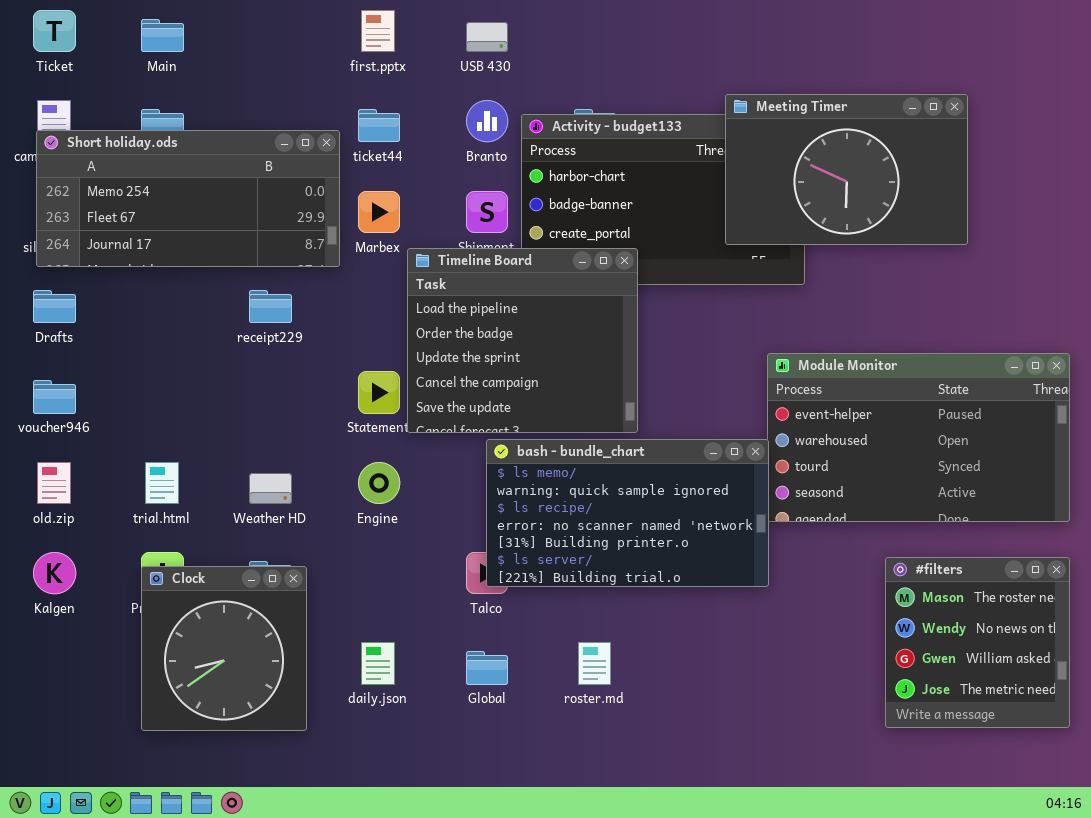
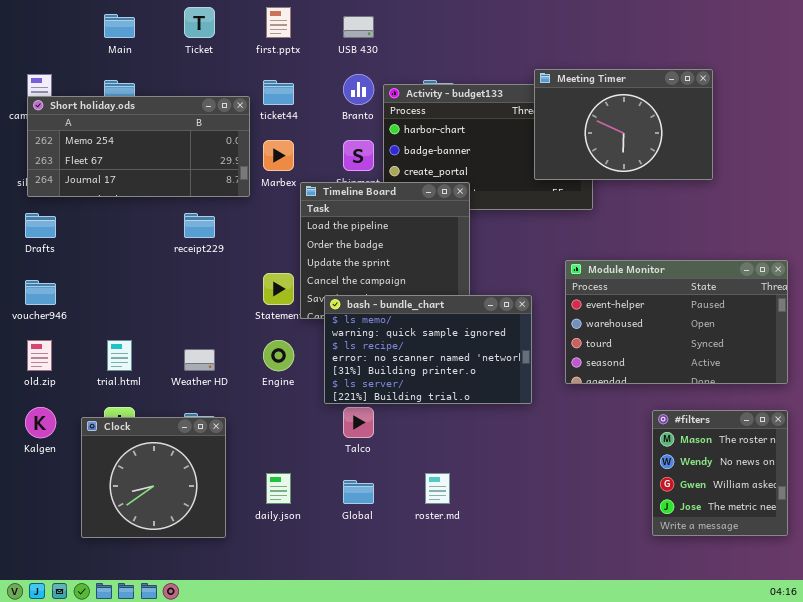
Ticket: [33,10,76,52] -> [184,7,215,38], moved
bash - bundle_chart: [486,439,769,587] -> [324,295,532,404], moved
Clock: [141,566,307,731] -> [81,417,226,538], resized

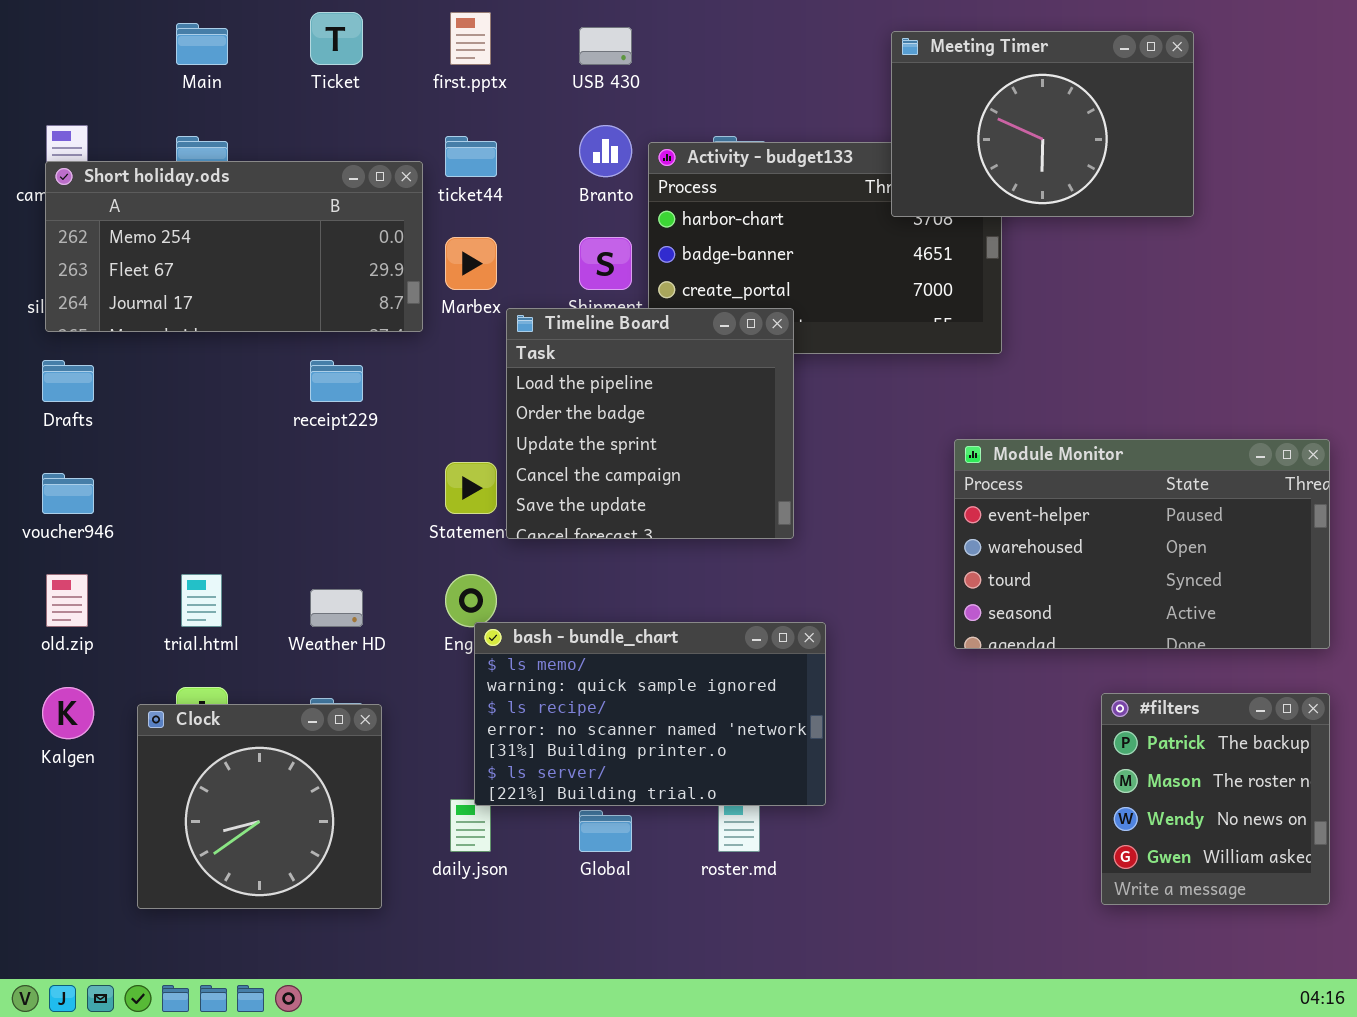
Meeting Timer: [534,69,713,180] -> [891,31,1194,217], moved
bash - bundle_chart: [324,295,532,404] -> [474,622,826,806], moved
#filters: [652,410,788,536] -> [1101,693,1330,905], scrolled up 1 row

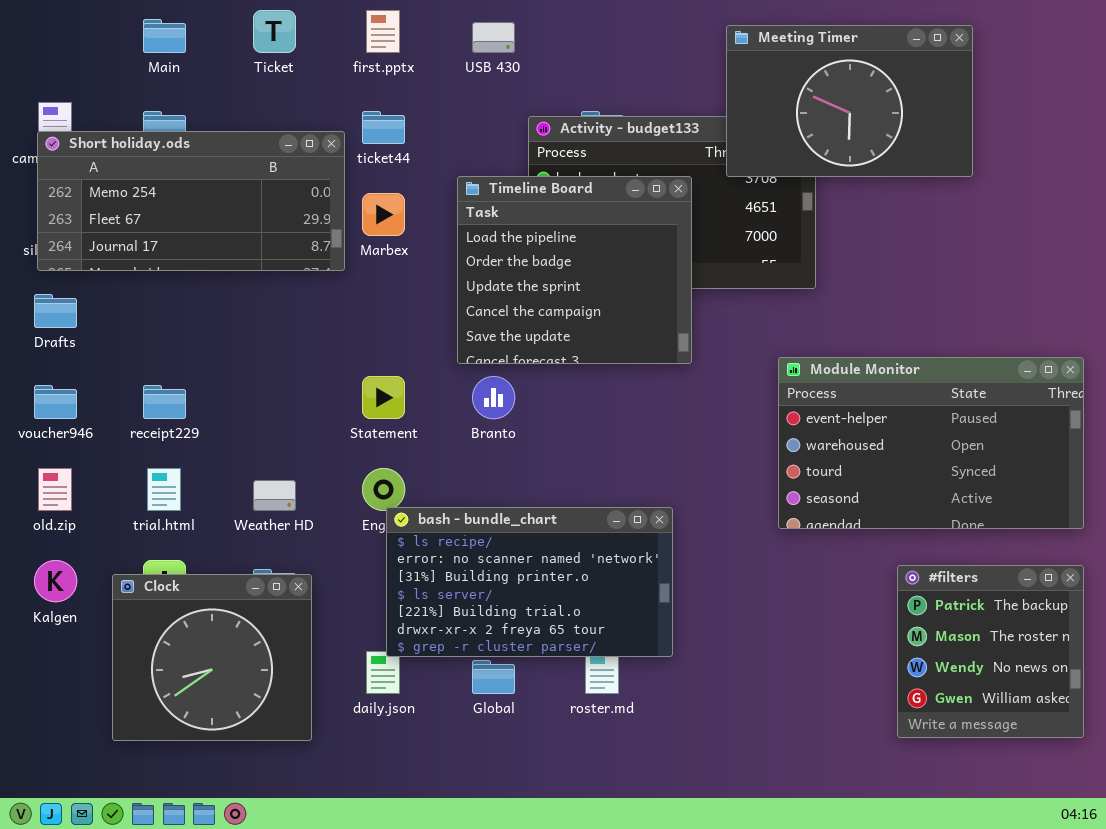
Branto: [579,125,632,177] -> [472,376,515,419], moved
Timeline Board: [506,308,794,539] -> [457,176,692,364], moved
receipt229: [310,360,363,402] -> [143,385,186,419], moved
bash - bundle_chart: [474,622,826,806] -> [386,507,673,657], scrolled down 2 rows

